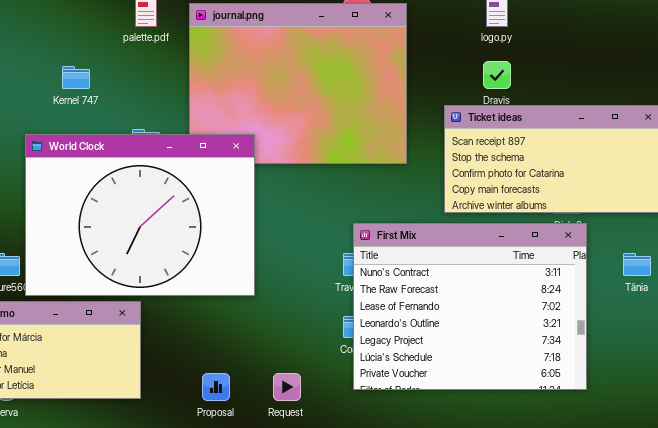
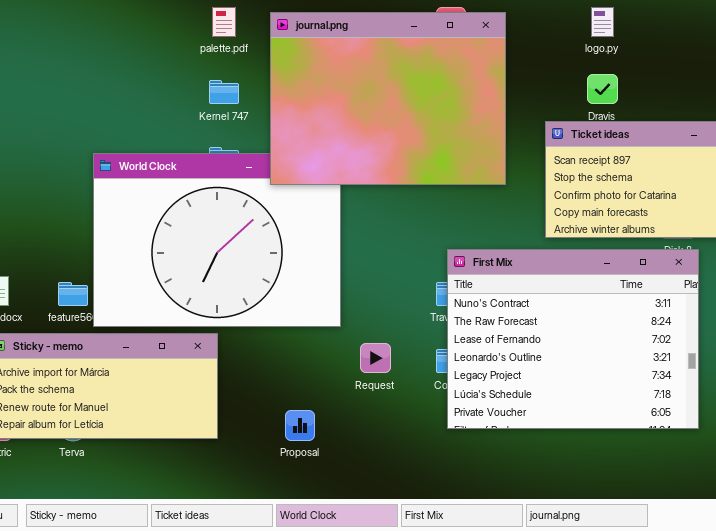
journal.png: [189,3,407,164] -> [270,12,506,185], raised
Kernel 747: [62,66,90,89] -> [209,80,239,104], moved
Request: [273,373,301,401] -> [360,343,391,373], moved

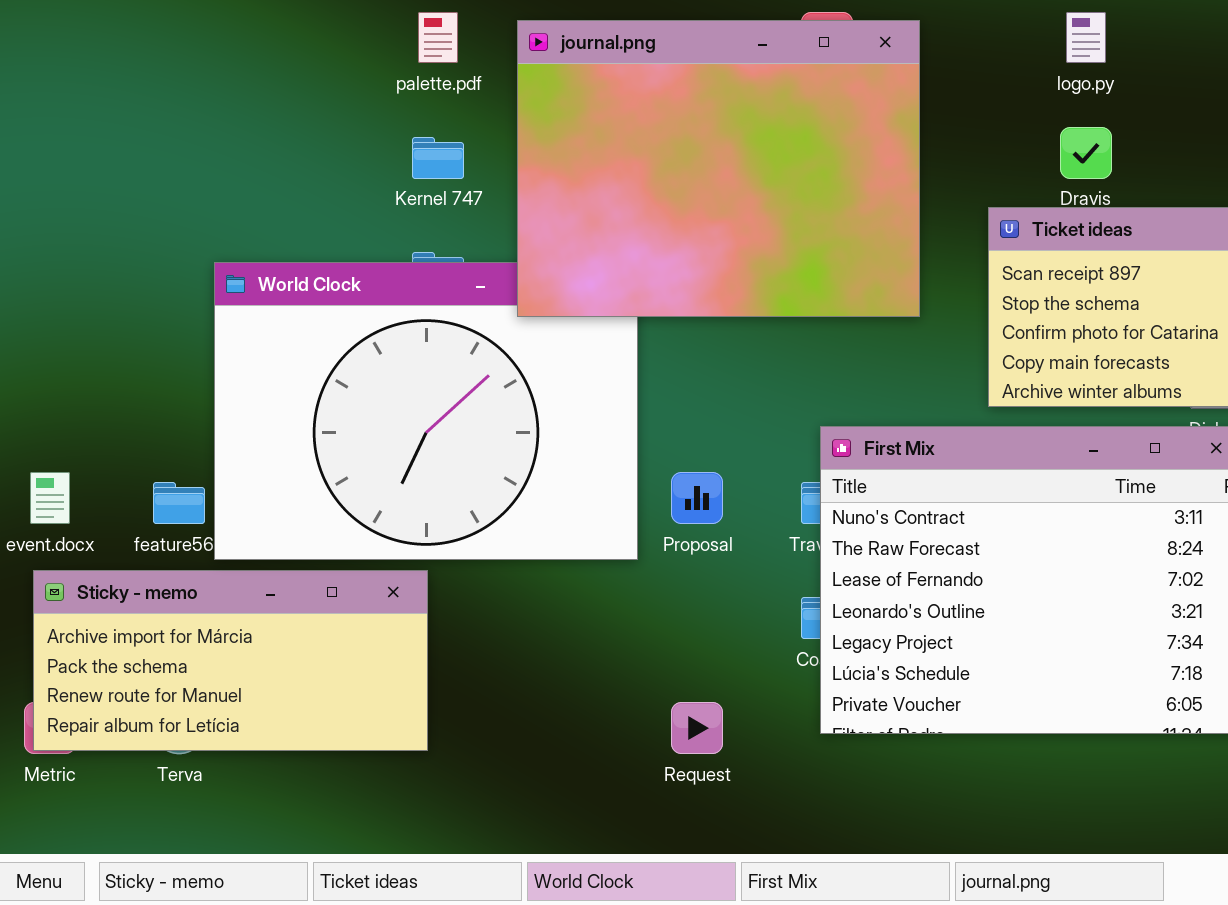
Request: [360,343,391,373] -> [671,702,723,754], moved
Proposal: [285,410,315,441] -> [671,472,723,524], moved

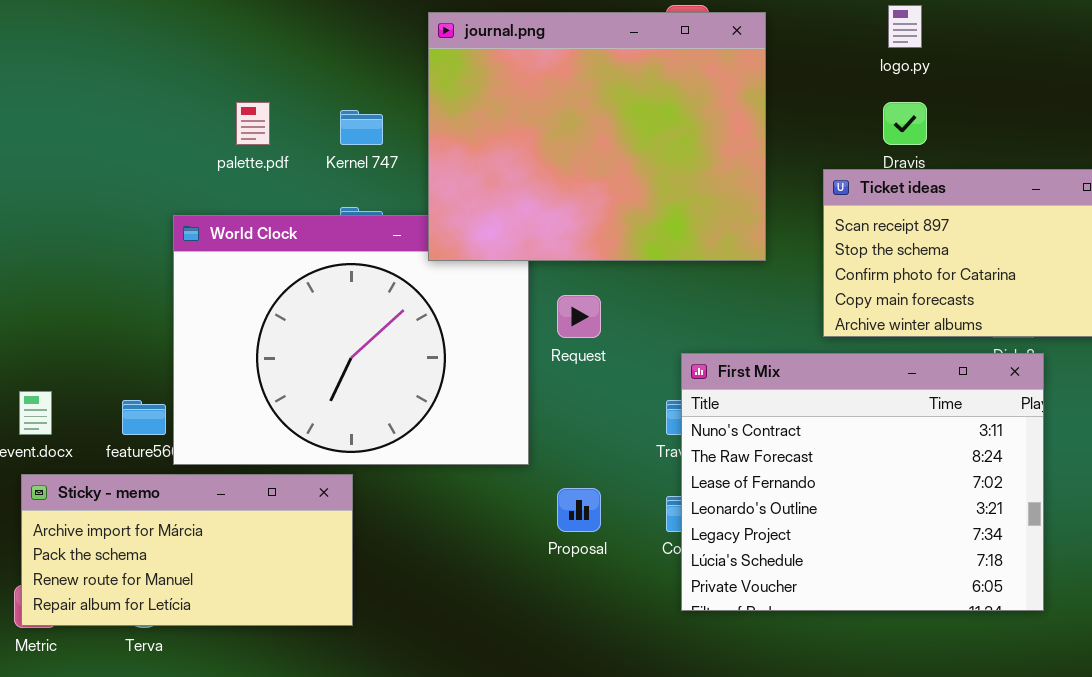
palette.pdf: [418,12,458,63] -> [236,102,270,145], moved
Proposal: [671,472,723,524] -> [557,488,601,532], moved
Request: [671,702,723,754] -> [557,295,601,338], moved

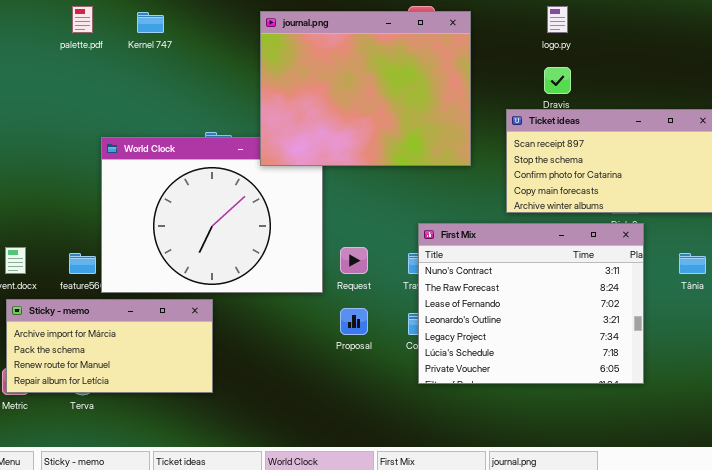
palette.pdf: [236,102,270,145] -> [72,6,93,33], moved
Kernel 747: [340,110,383,145] -> [137,12,164,33], moved
Request: [557,295,601,338] -> [340,247,368,274], moved

